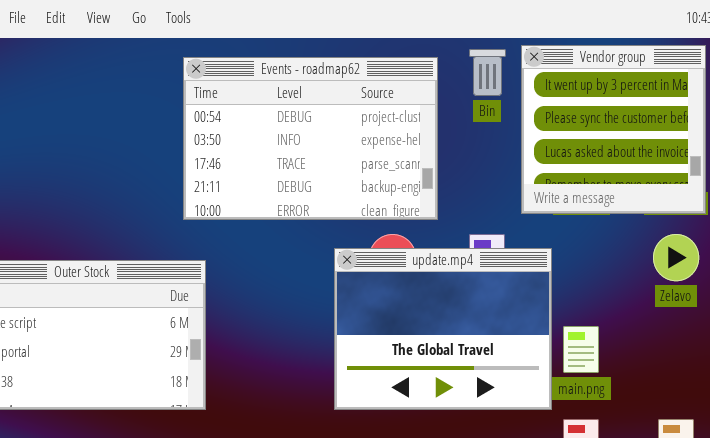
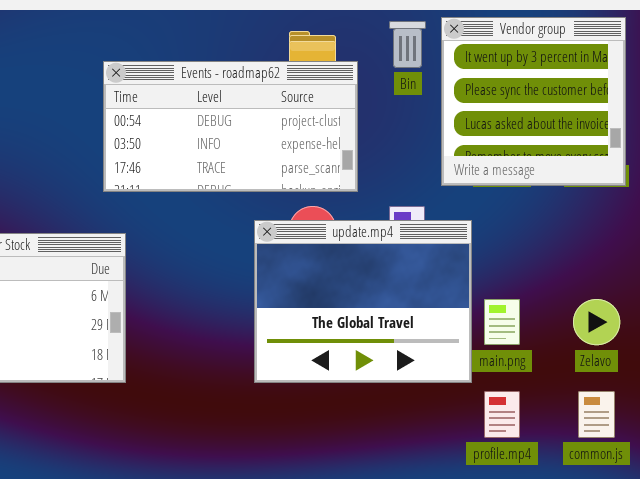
Events - roadmap62: [183,57,438,220] -> [103,61,358,192], resized
Zelavo: [653,234,699,281] -> [573,299,620,345], moved

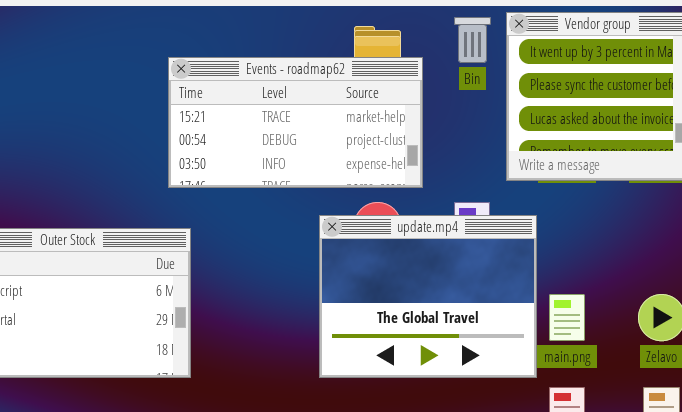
Events - roadmap62: [103,61,358,192] -> [168,57,423,188], scrolled up 1 row

